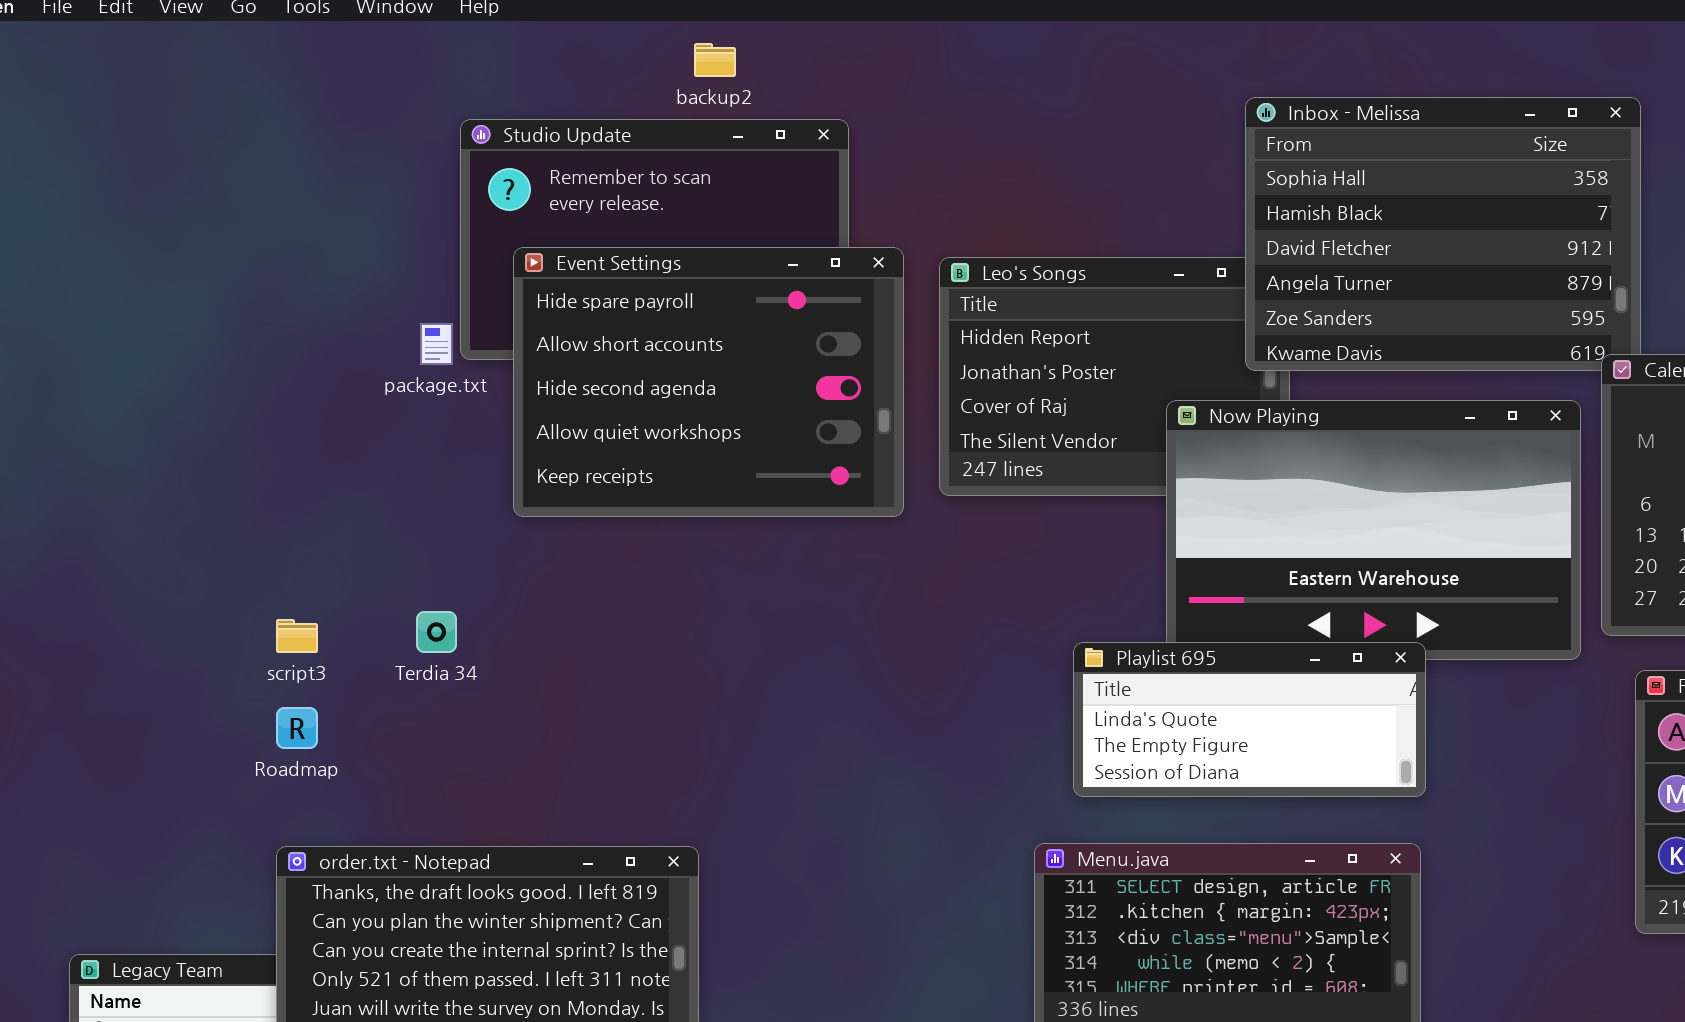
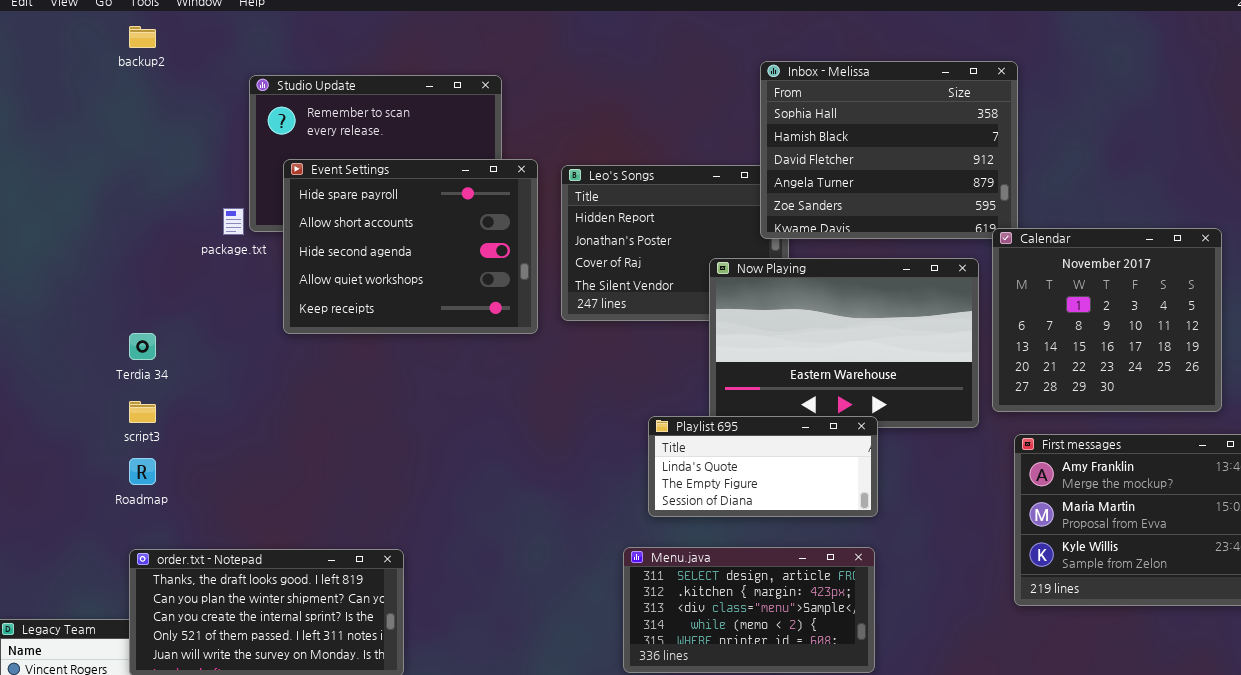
backup2: [694,43,736,77] -> [129,26,156,48], moved
Terdia 34: [416,611,457,653] -> [129,333,156,360], moved

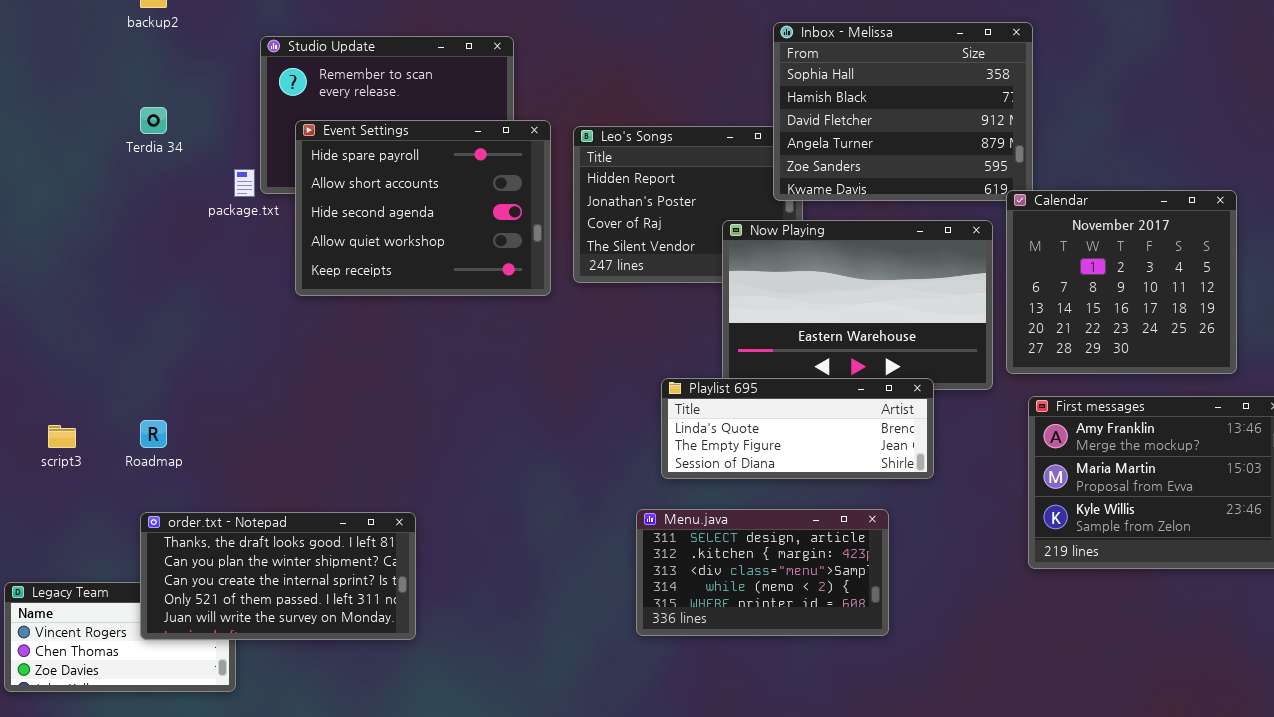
Terdia 34: [129,333,156,360] -> [140,107,167,134], moved
script3: [129,401,156,423] -> [48,425,76,448], moved
Playlist 695: [648,416,878,517] -> [661,378,934,479], resized

